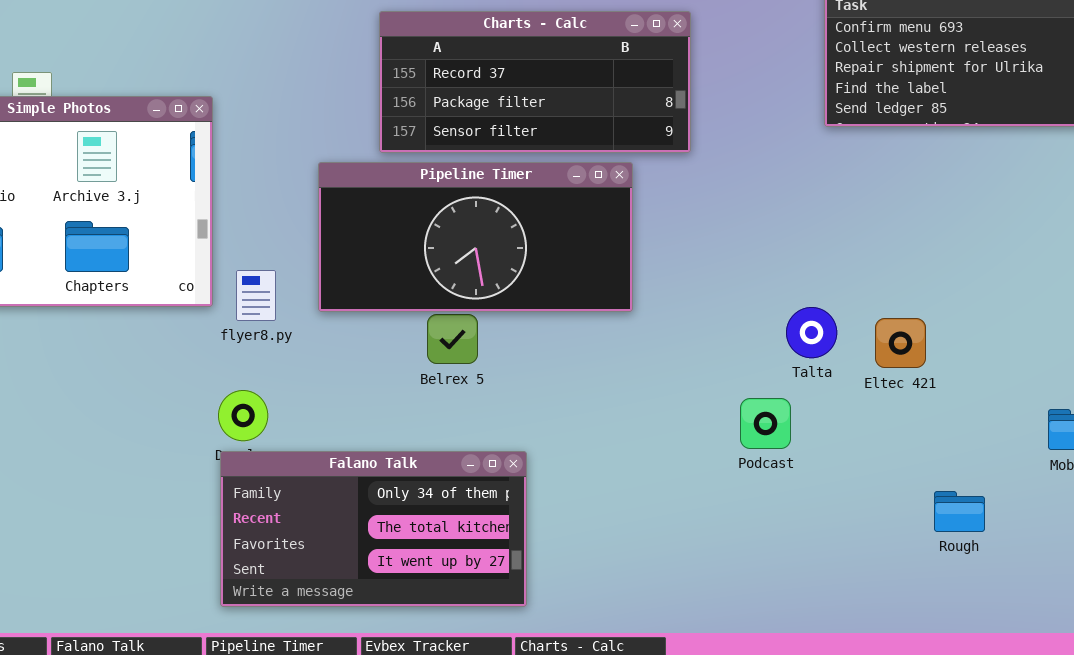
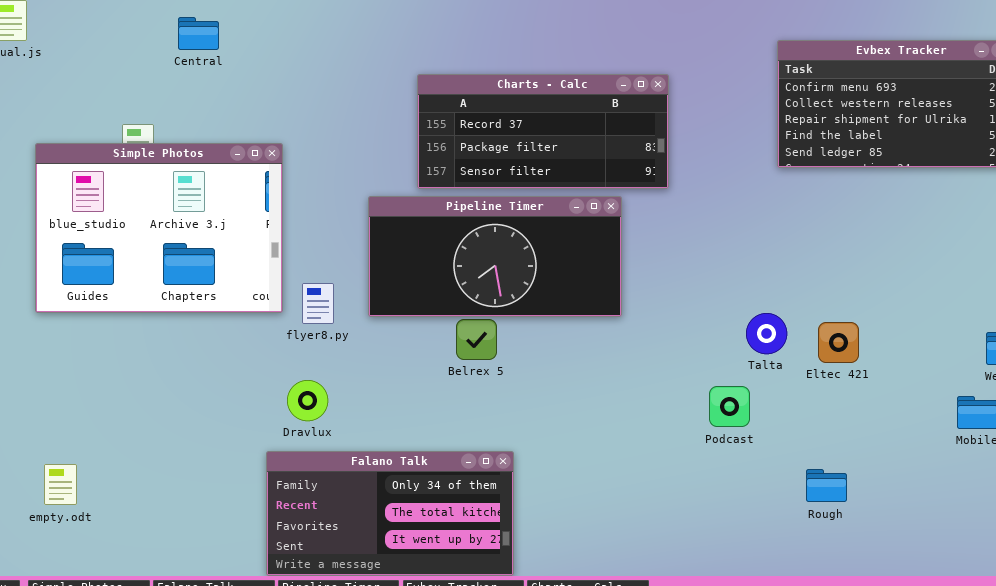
Falano Talk: [220,451,527,607] -> [266,451,514,576], moved
Rough: [934,491,985,532] -> [806,469,847,502], moved

